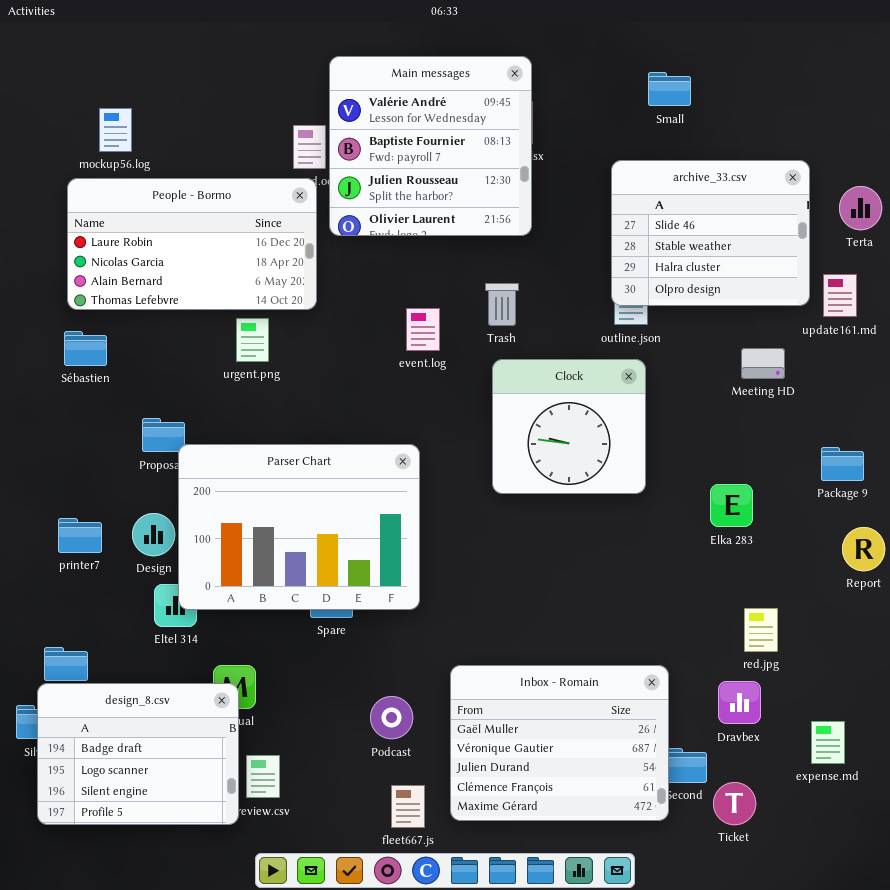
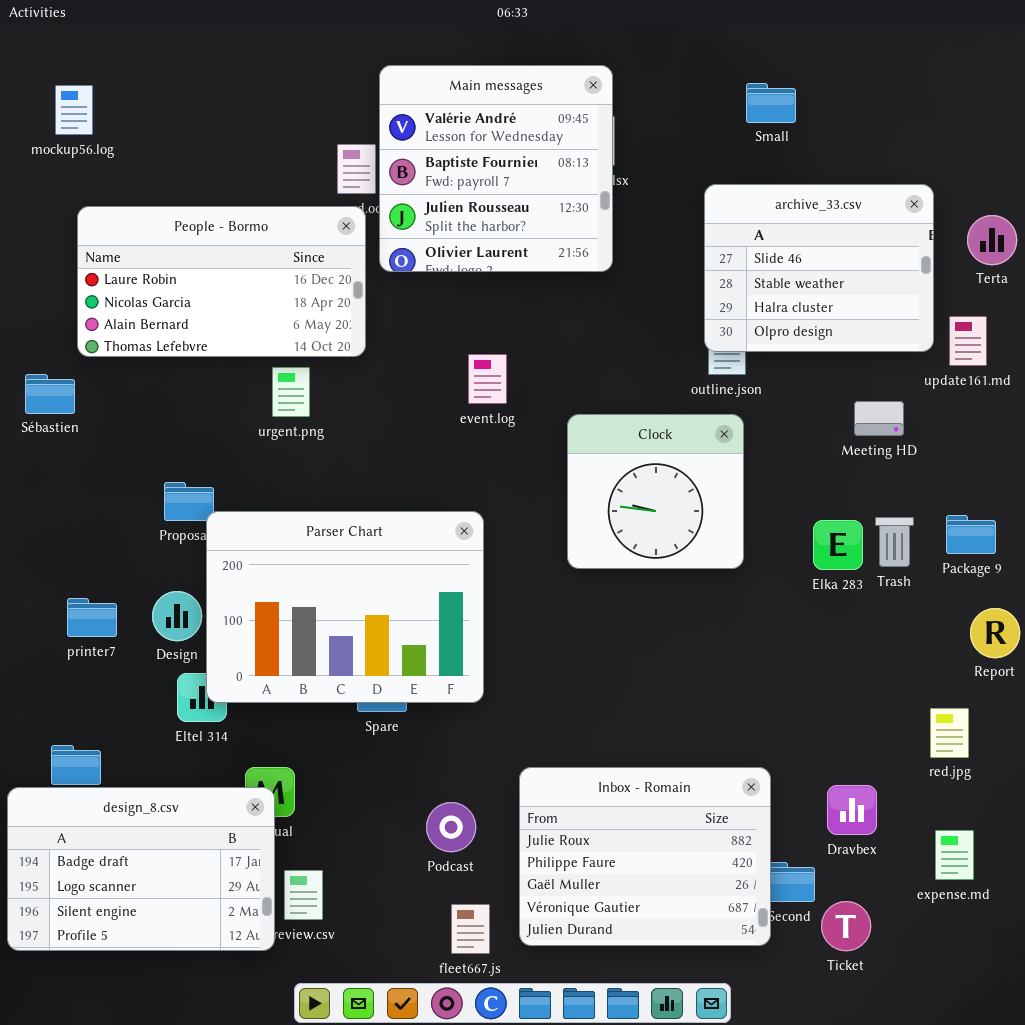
mockup56.log: [99,108,132,152] -> [55,85,93,135], moved
Trash: [485,283,519,326] -> [875,517,914,567], moved
Sébastien: [64,331,107,366] -> [25,374,75,414], moved
Elka 283: [710,484,753,527] -> [813,520,863,570], moved
red.jpg: [744,608,778,652] -> [930,708,969,758], moved
Inbox - Romain: [450,665,669,821] -> [519,767,771,946], scrolled up 2 rows
design_8.csv: [37,683,239,825] -> [7,787,275,951], resized

